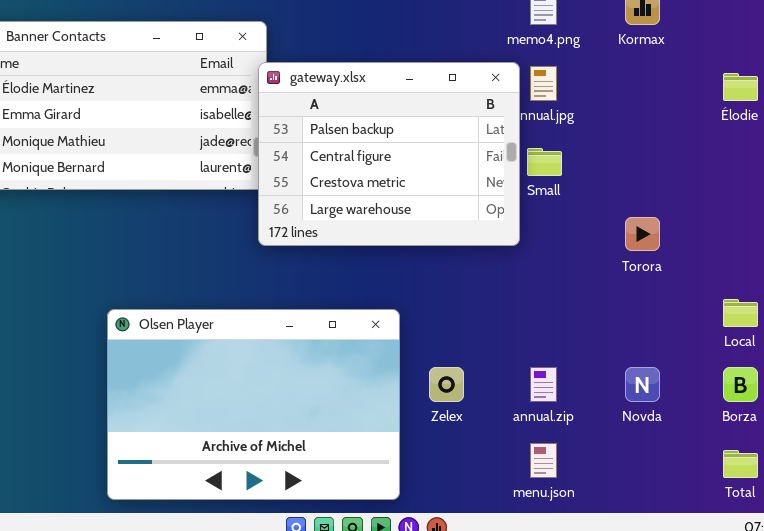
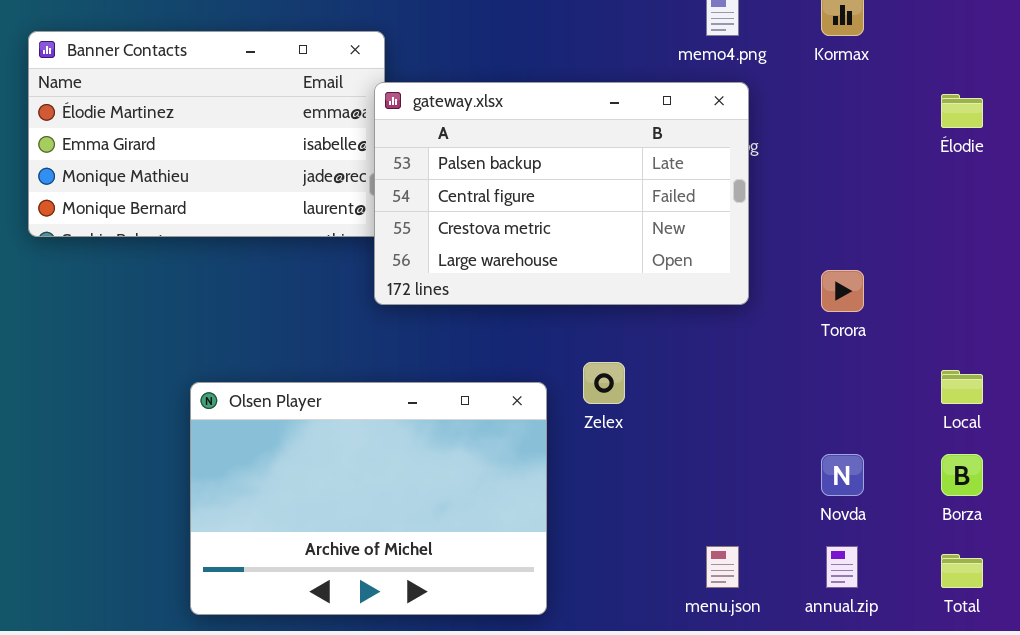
gateway.xlsx: [258,62,520,246] -> [374,82,749,305], resized
Zelex: [429,367,464,402] -> [583,362,625,404], moved
annual.zip: [530,367,557,402] -> [826,546,858,588], moved

